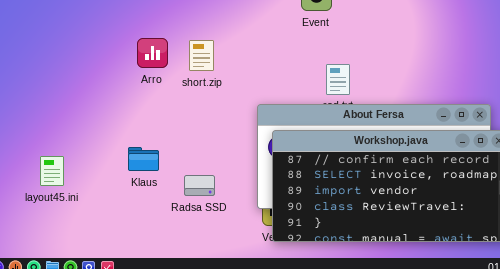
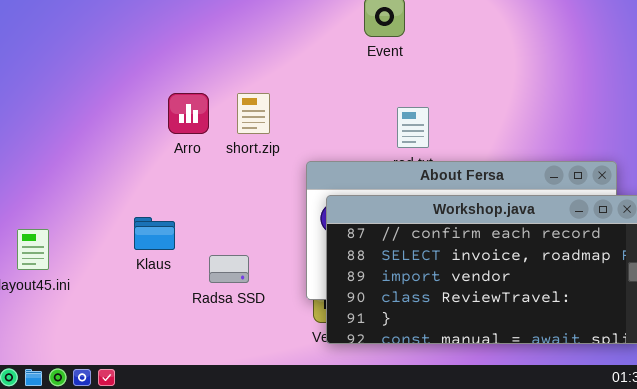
Arro: [137,38,168,68] -> [168,93,209,134], moved
short.zip: [189,40,214,71] -> [237,93,270,134], moved

